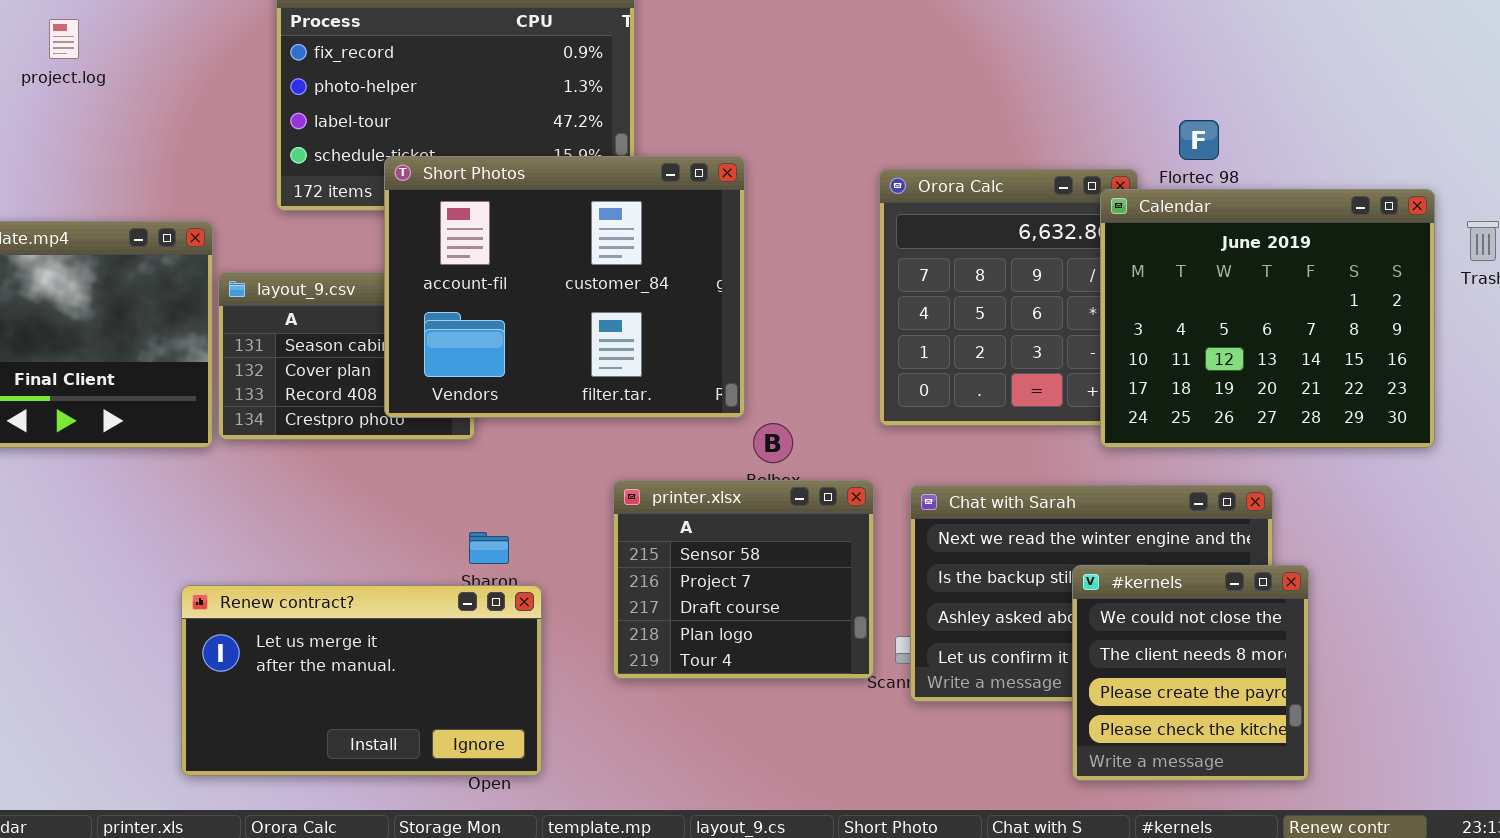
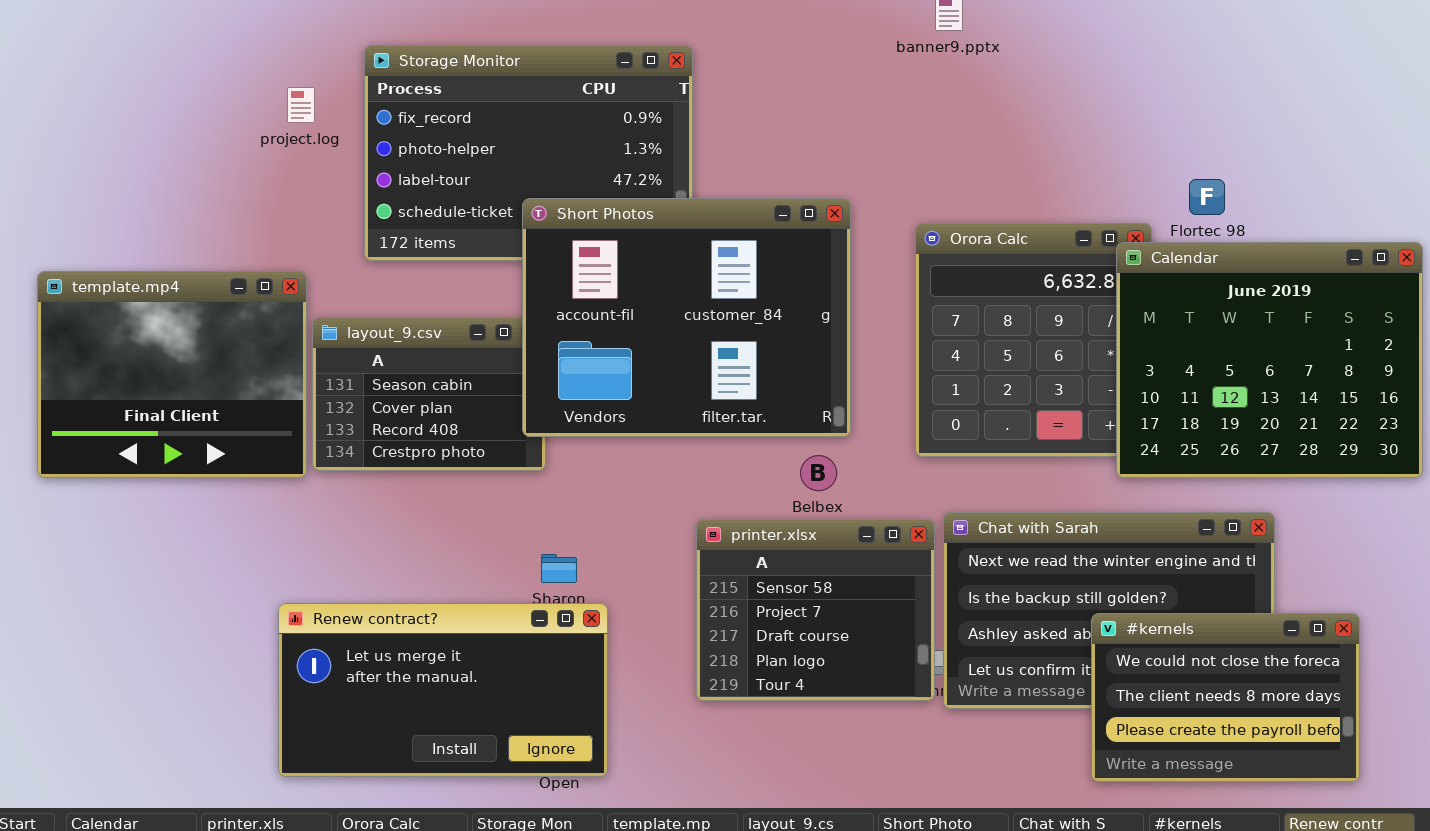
project.log: [49,19,79,59] -> [287,87,315,123], moved
Short Photos: [384,156,745,418] -> [522,198,851,437], moved
printer.xlsx: [613,480,874,679] -> [696,519,935,701], moved
#kernels: [1072,565,1309,781] -> [1091,613,1360,782], resized

